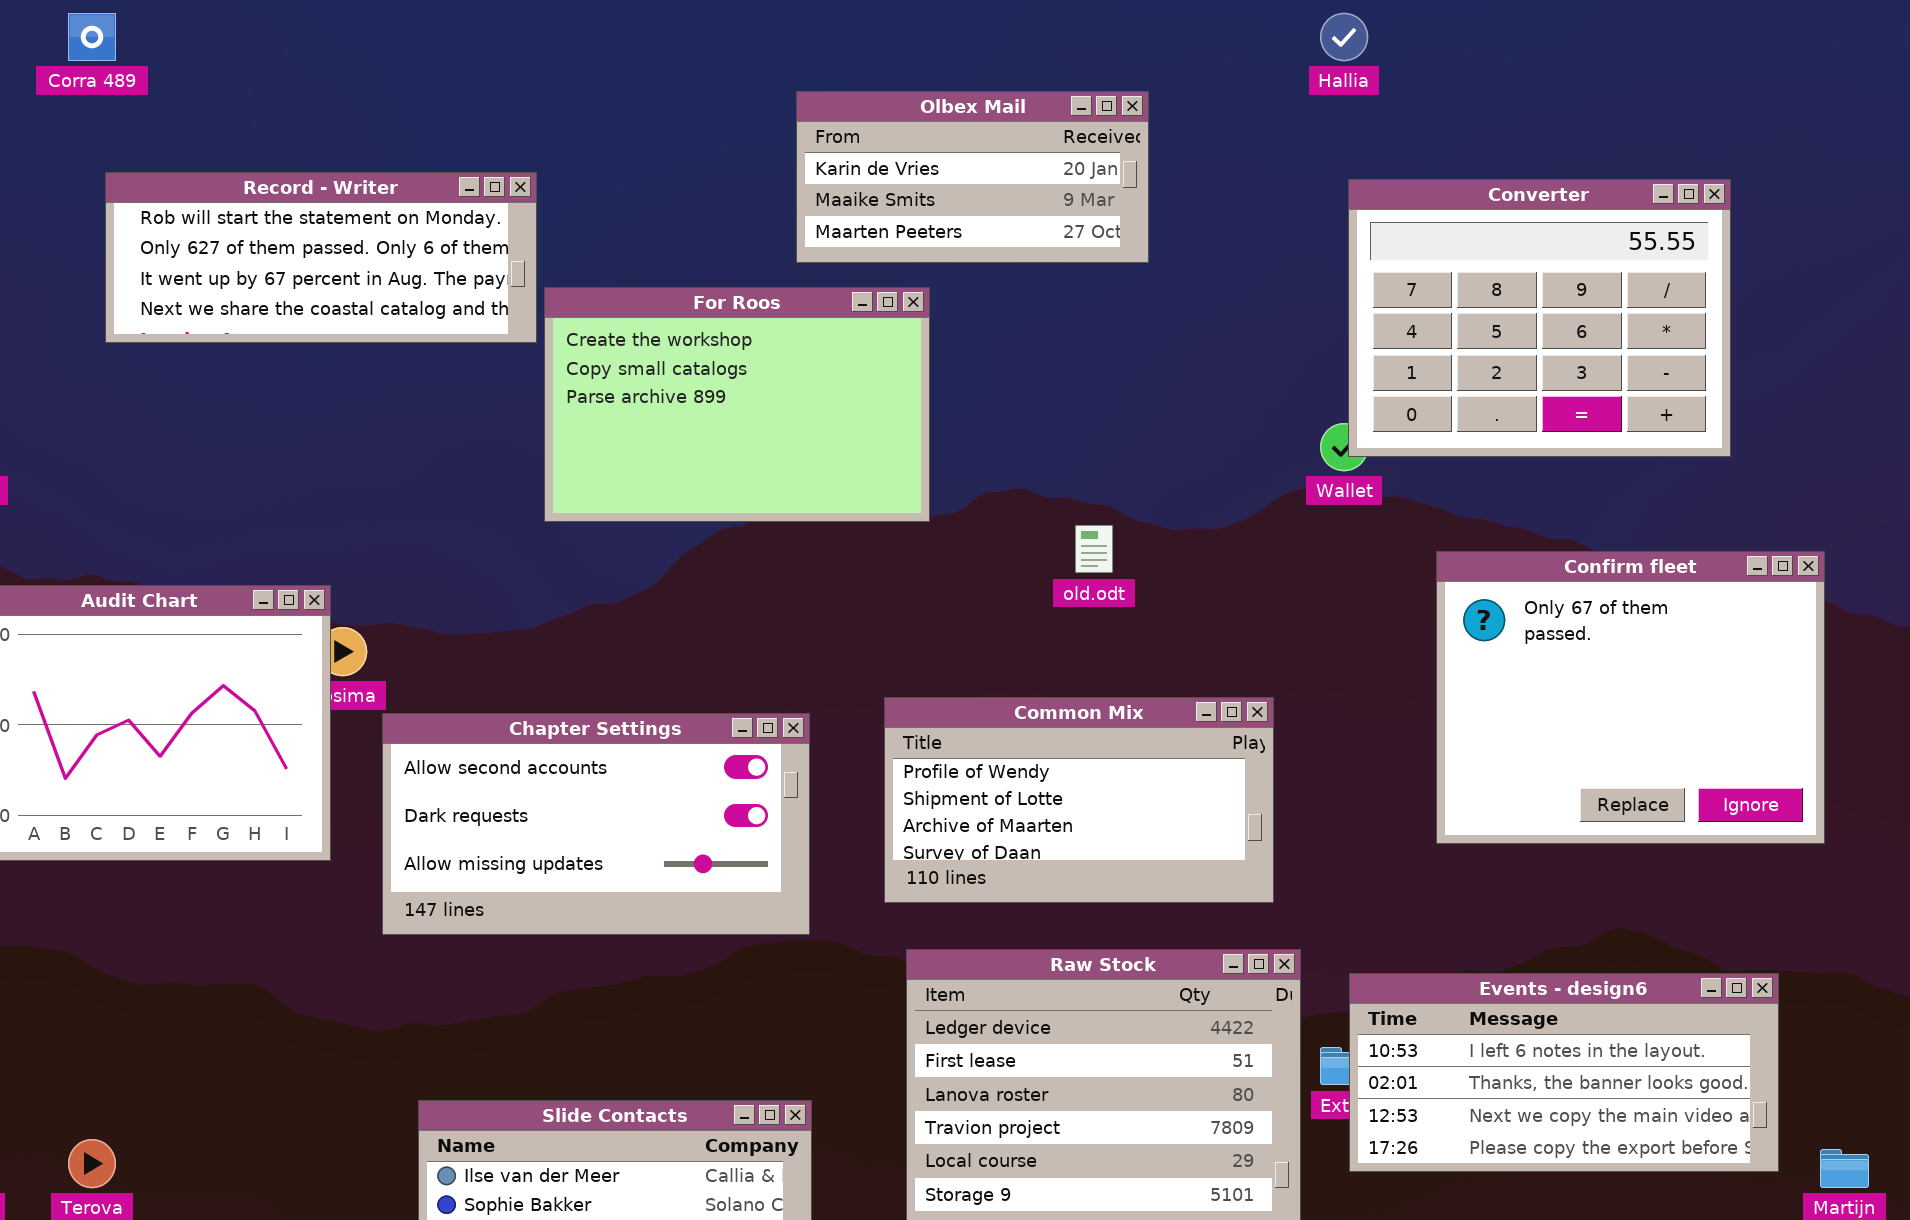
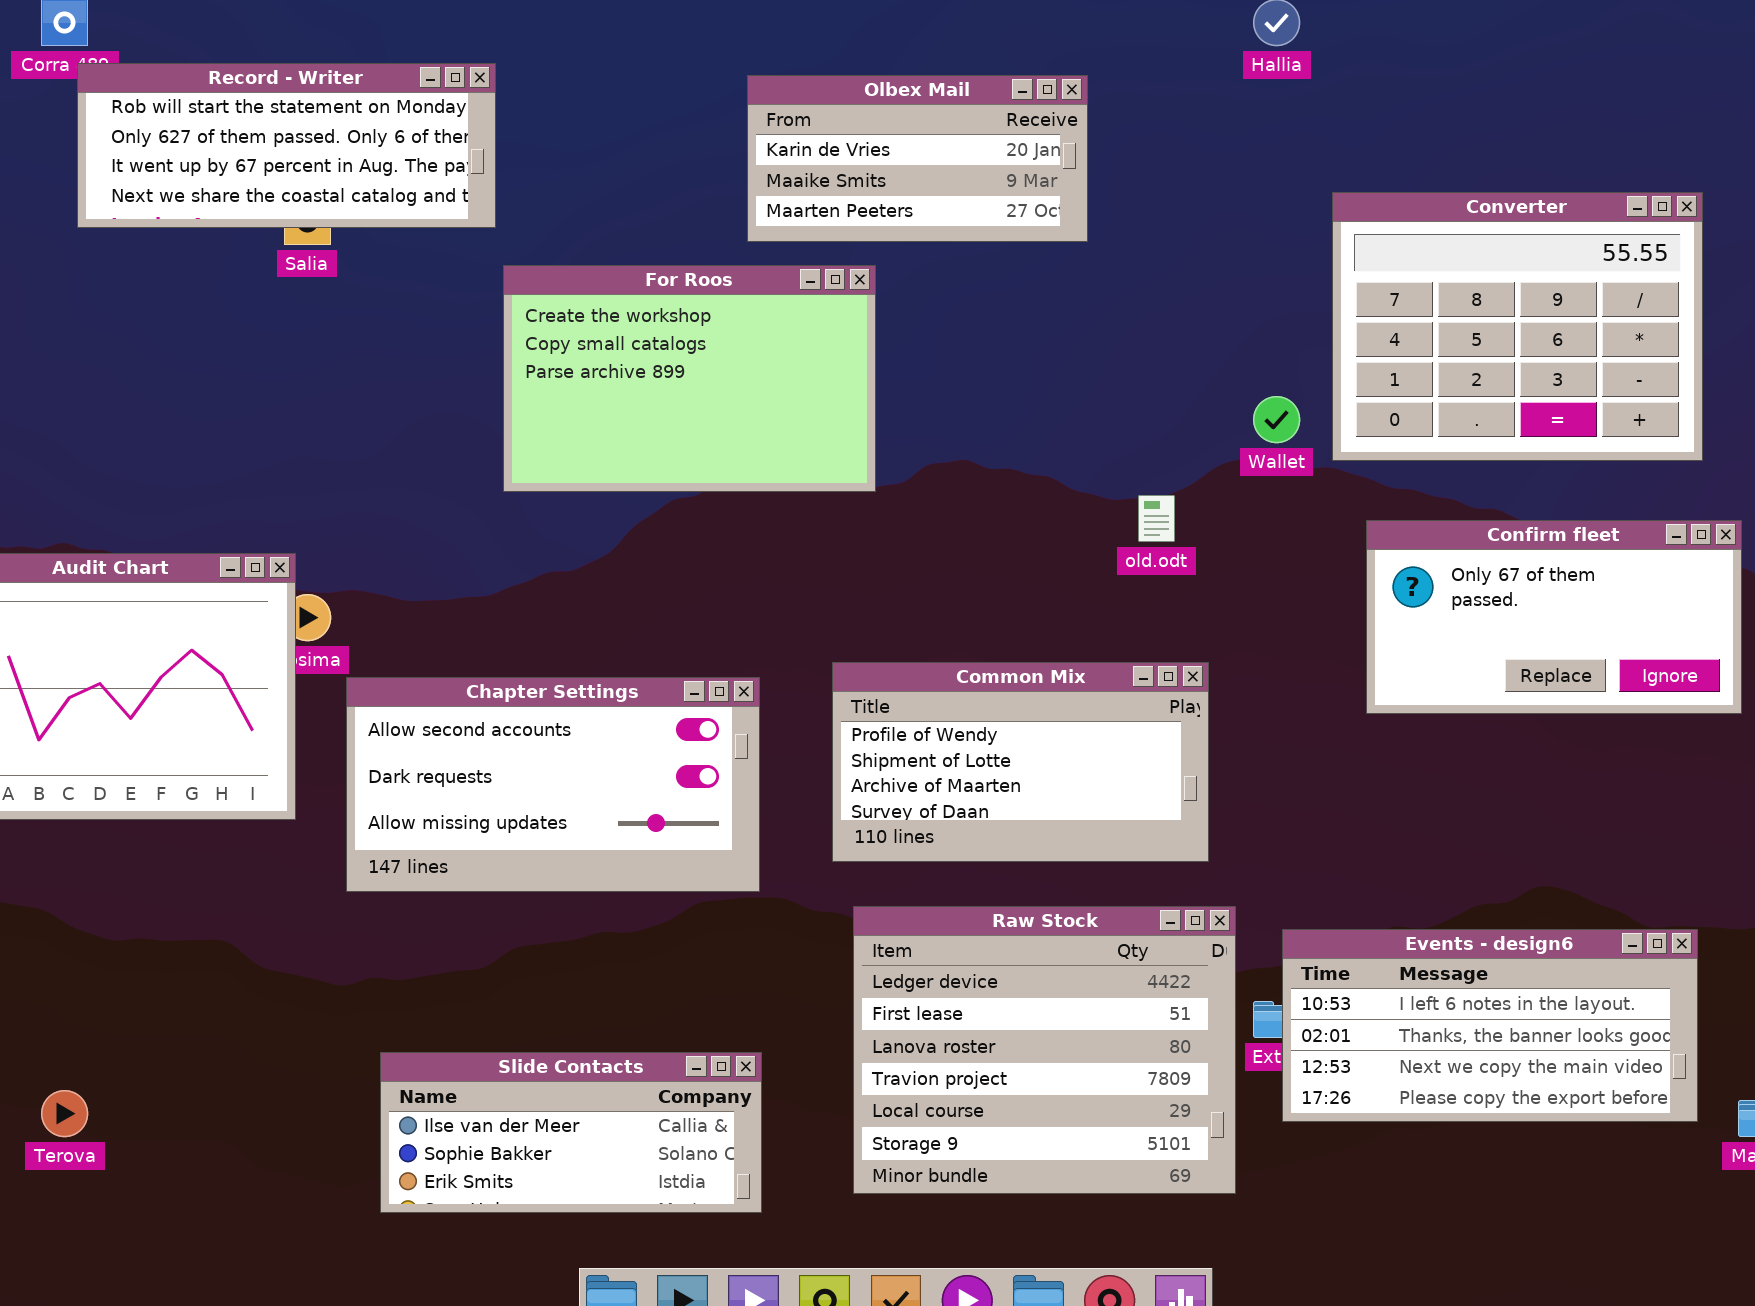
Record - Writer: [105,172,537,343] -> [77,63,496,228], moved
Converter: [1348,179,1731,457] -> [1332,192,1703,461], moved
old.odt: [1075,525,1113,573] -> [1138,495,1175,542], moved
Confirm fleet: [1436,551,1825,844] -> [1366,520,1742,714], resized

